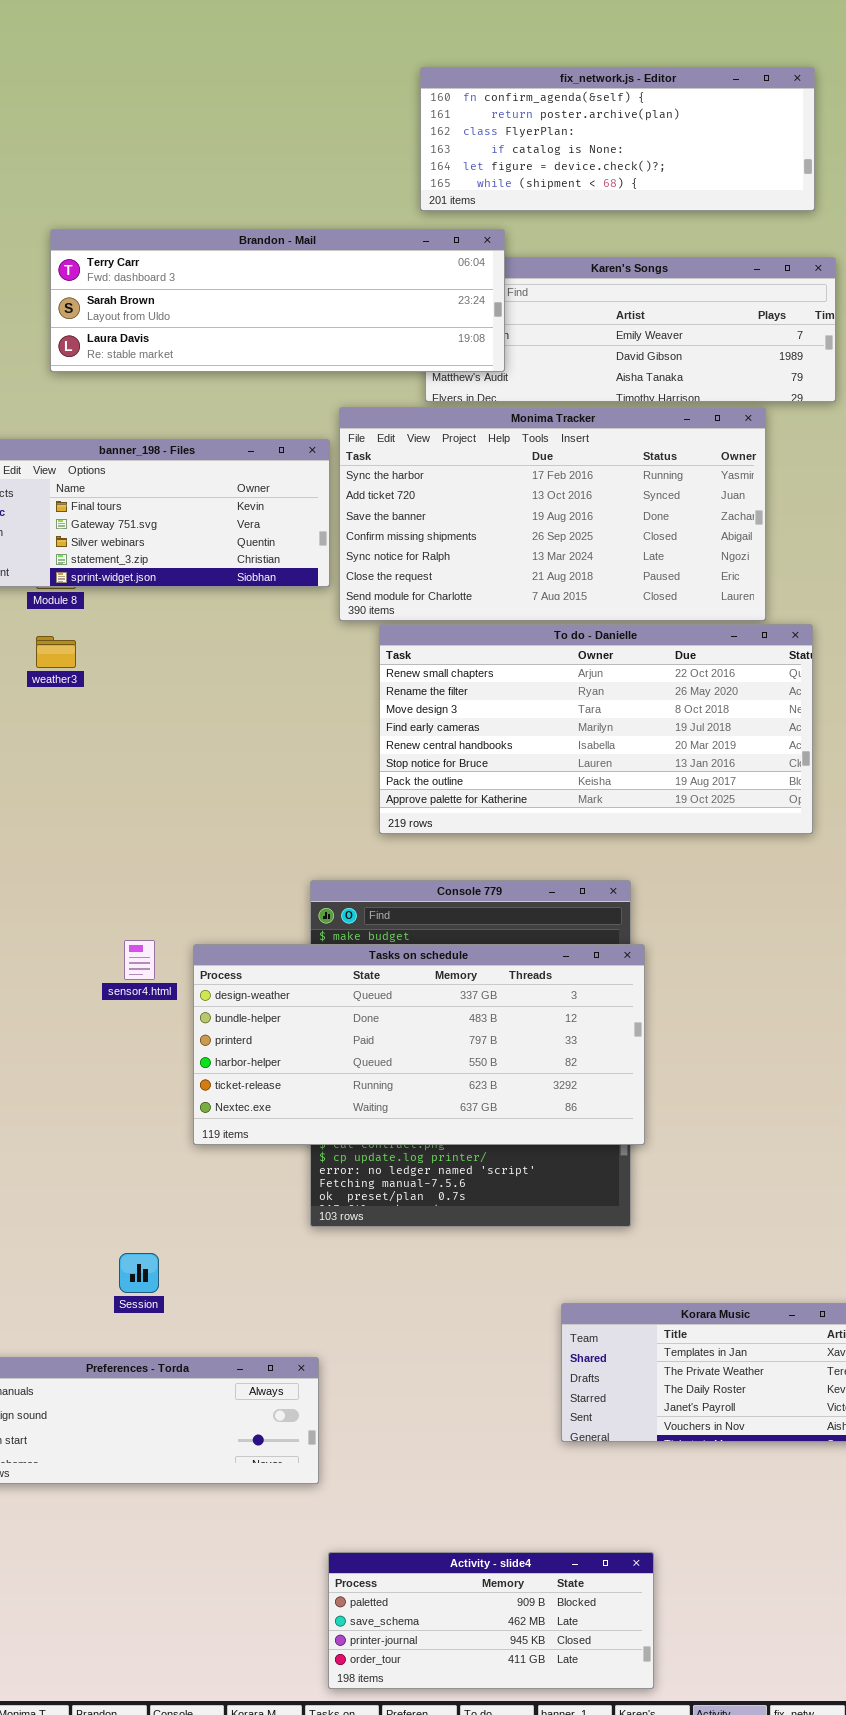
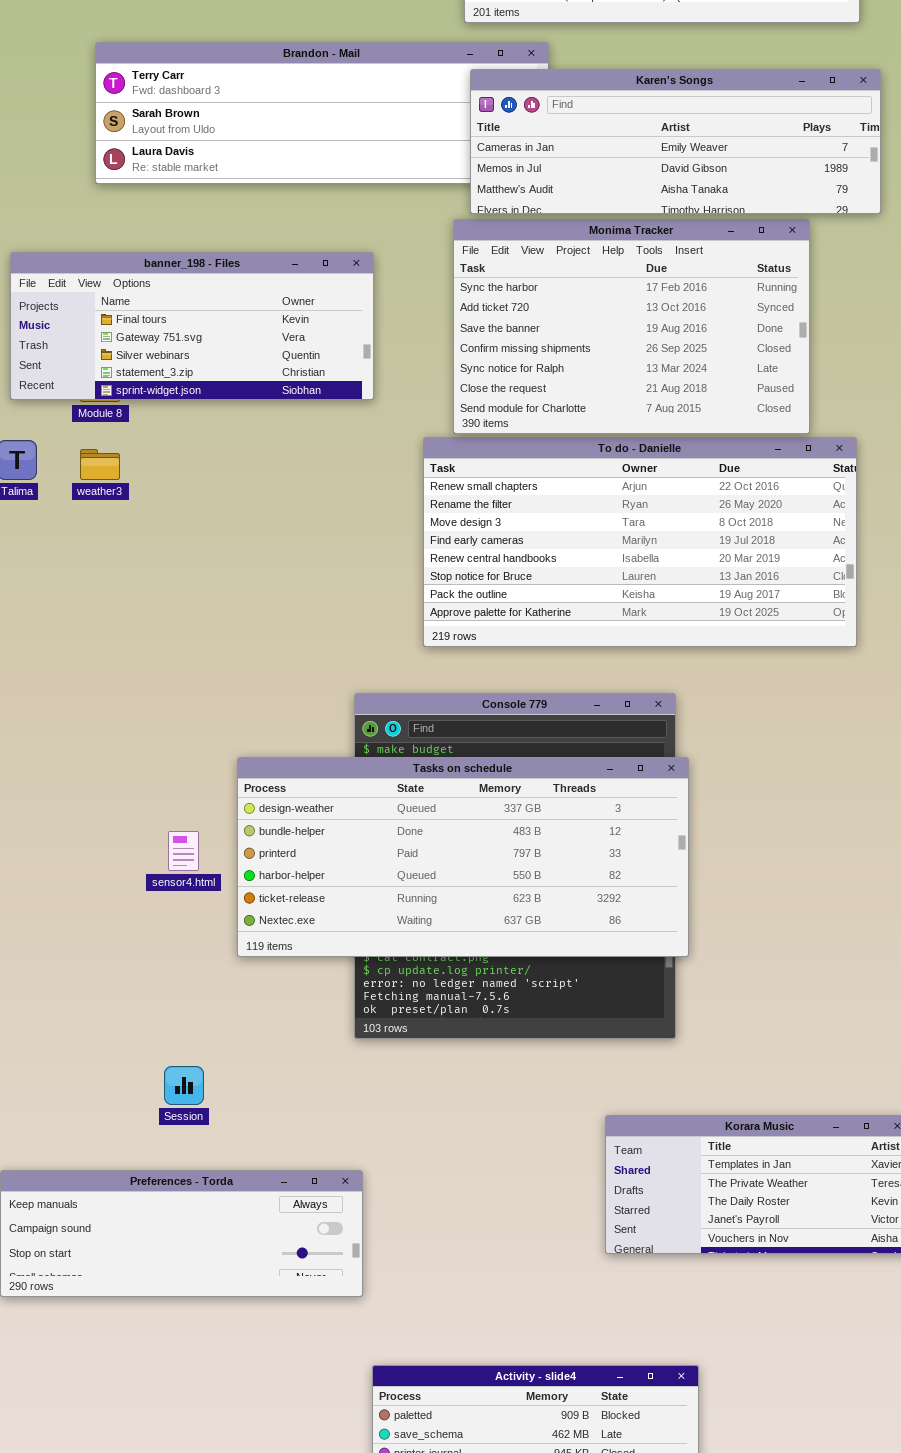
Karen's Songs: [425,257,836,402] -> [470,69,881,214], raised
Monima Tracker: [339,407,766,621] -> [453,219,810,434], resized
sensor4.html: [124,940,155,980] -> [168,831,199,871], moved

